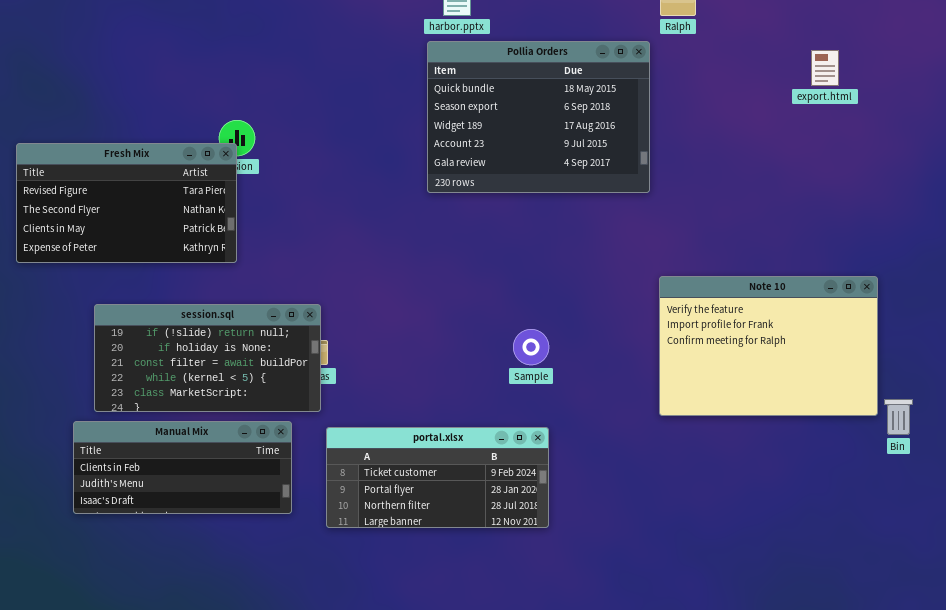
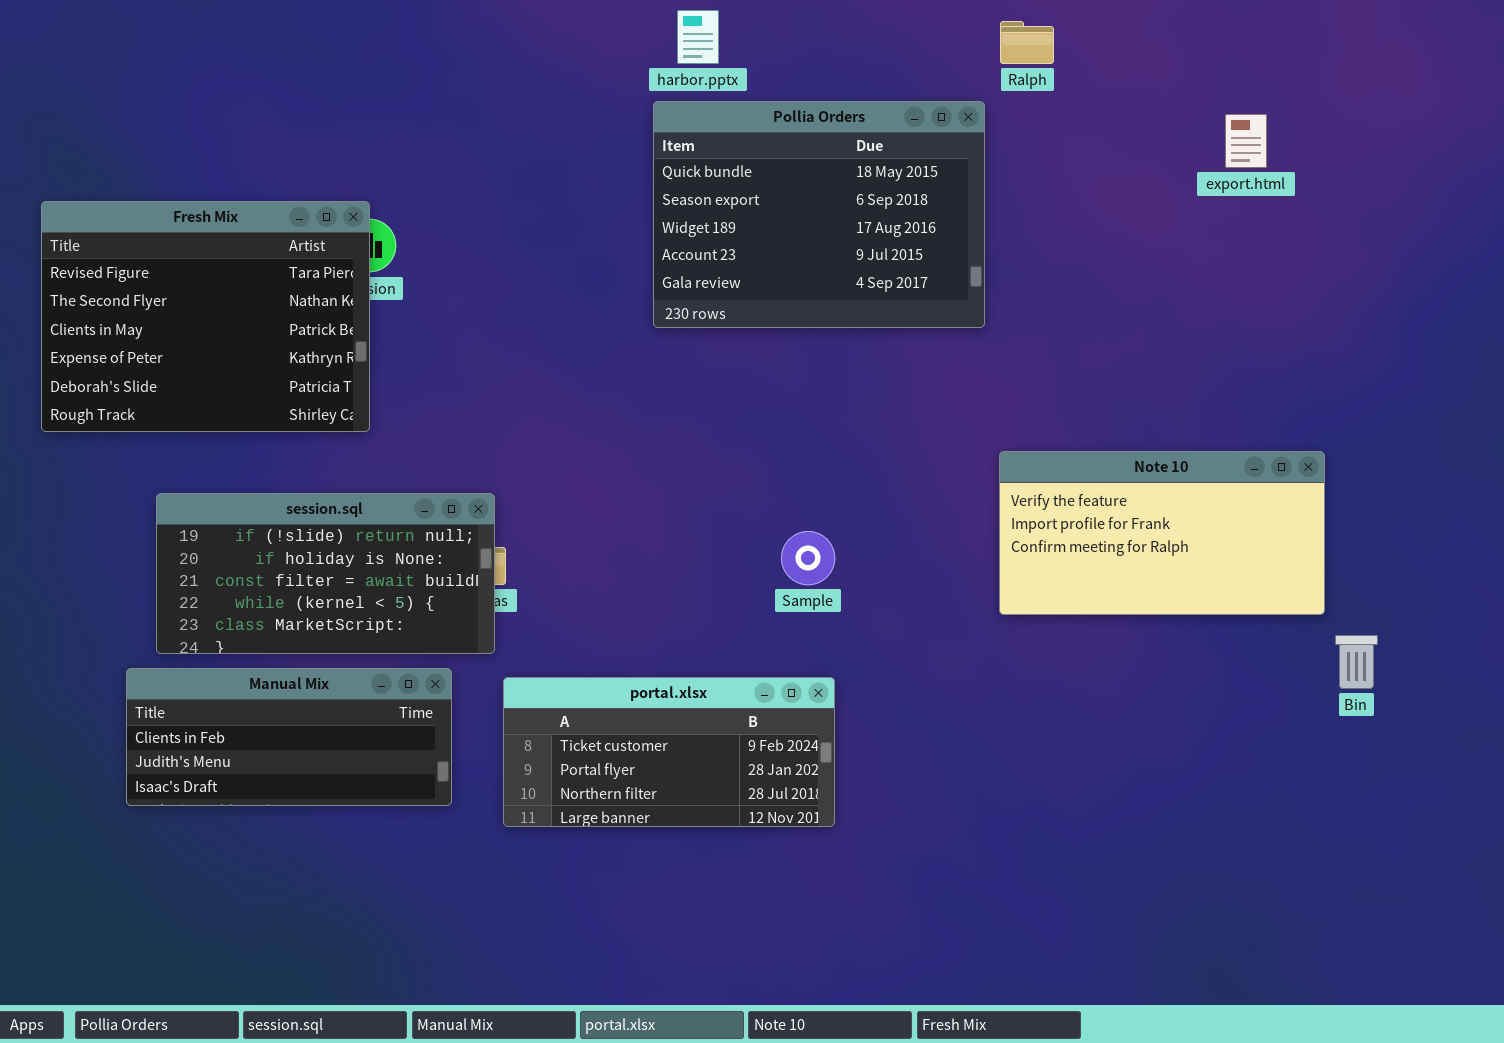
Fresh Mix: [16,143,237,263] -> [41,201,370,432], resized
Note 10: [659,276,878,416] -> [999,451,1325,615], resized

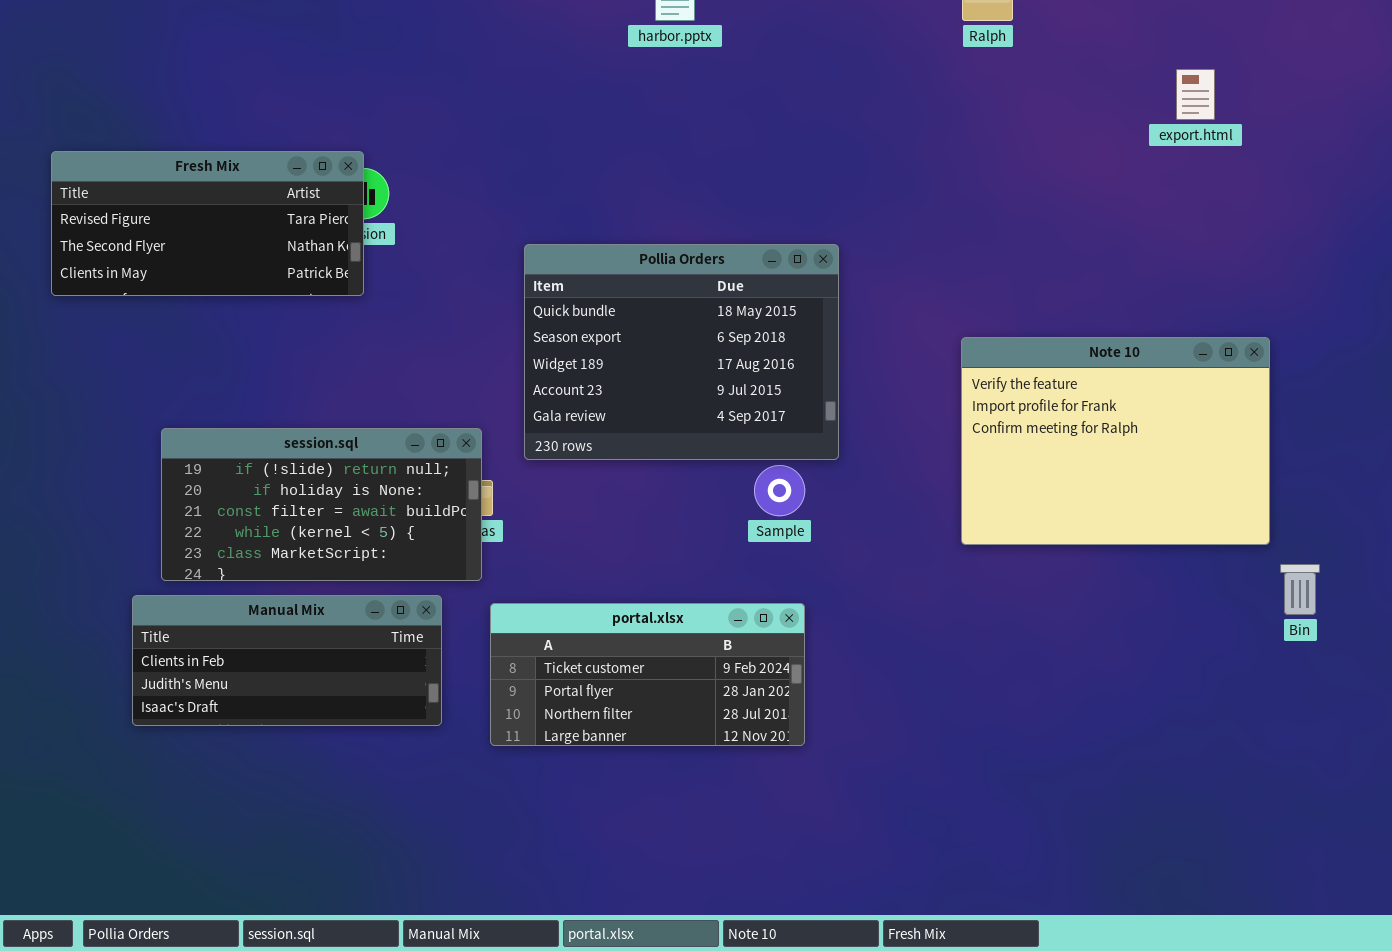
Pollia Orders: [653,101,985,328] -> [524,244,839,460], moved
Fresh Mix: [41,201,370,432] -> [51,151,364,296], resized
Note 10: [999,451,1325,615] -> [961,337,1270,545], resized

